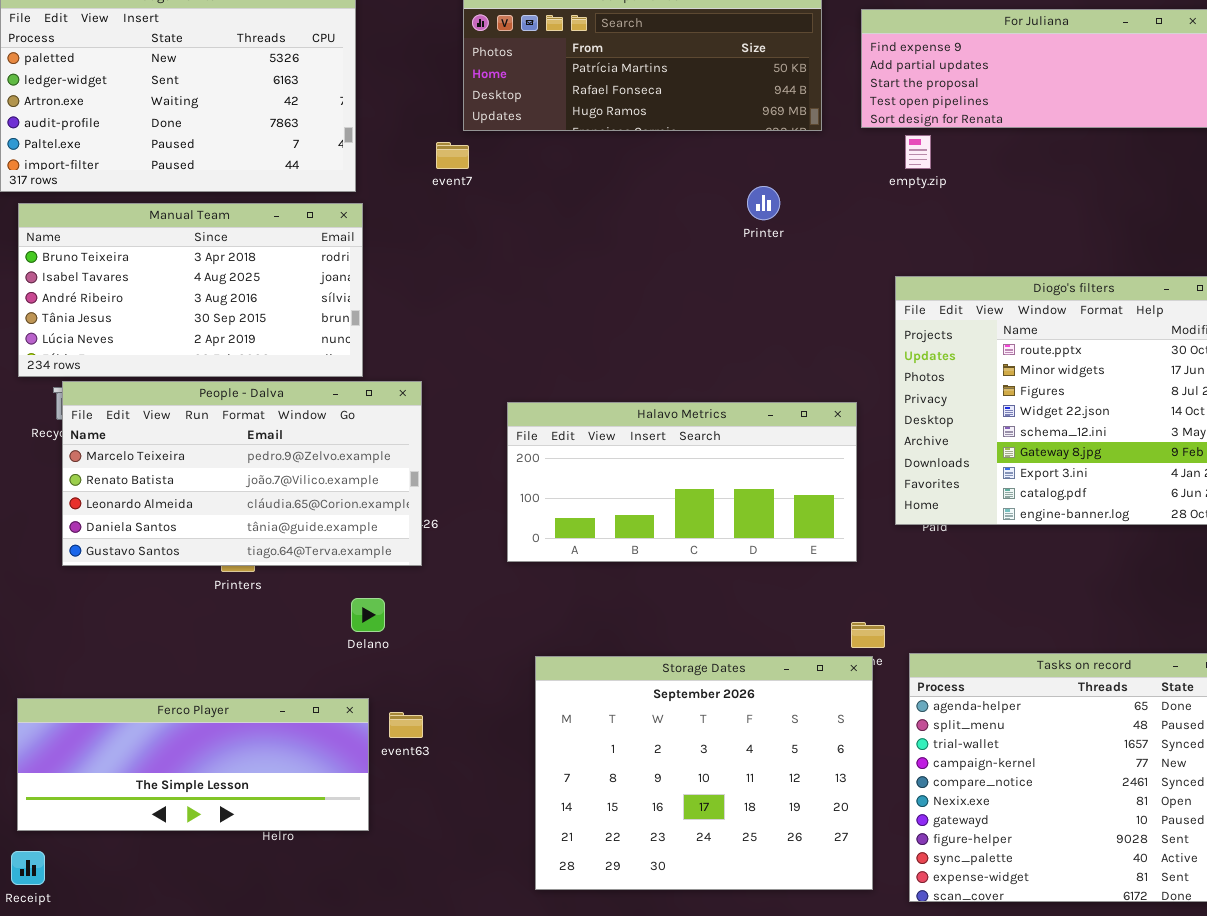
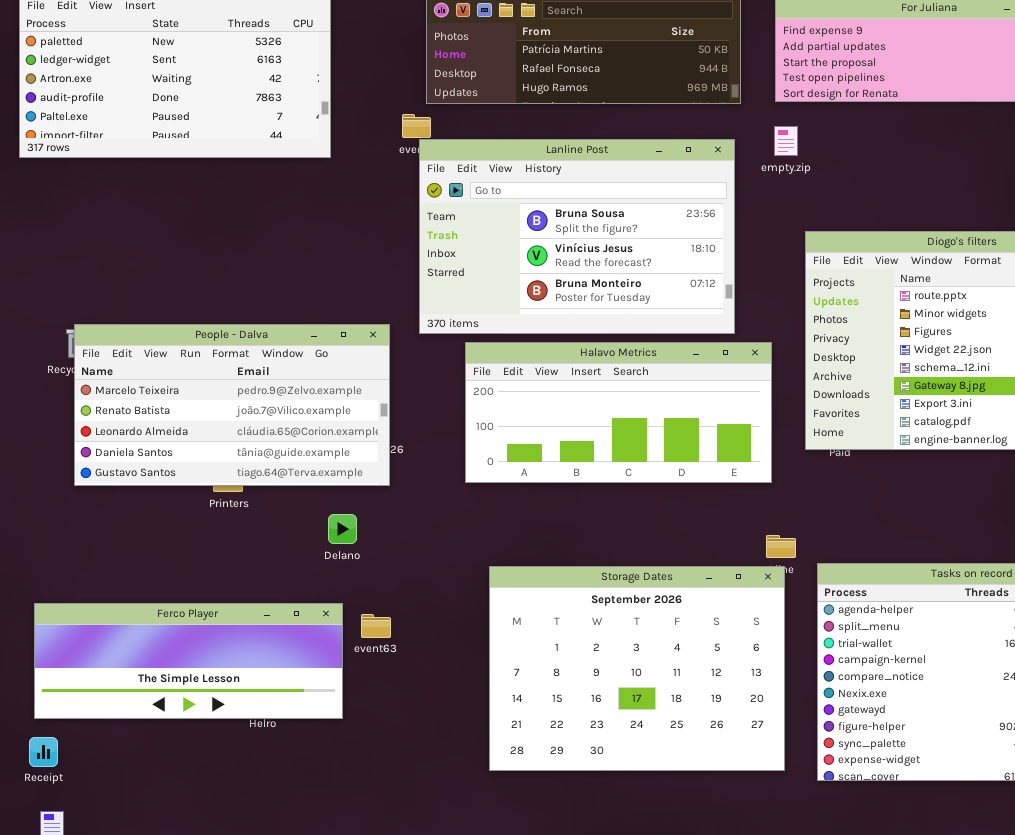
empty.zip: [905,135,931,169] -> [774,126,798,156], moved
Lanline Post: none -> [419,139,735,334], opened
Manual Team: [18,203,363,377] -> none, closed

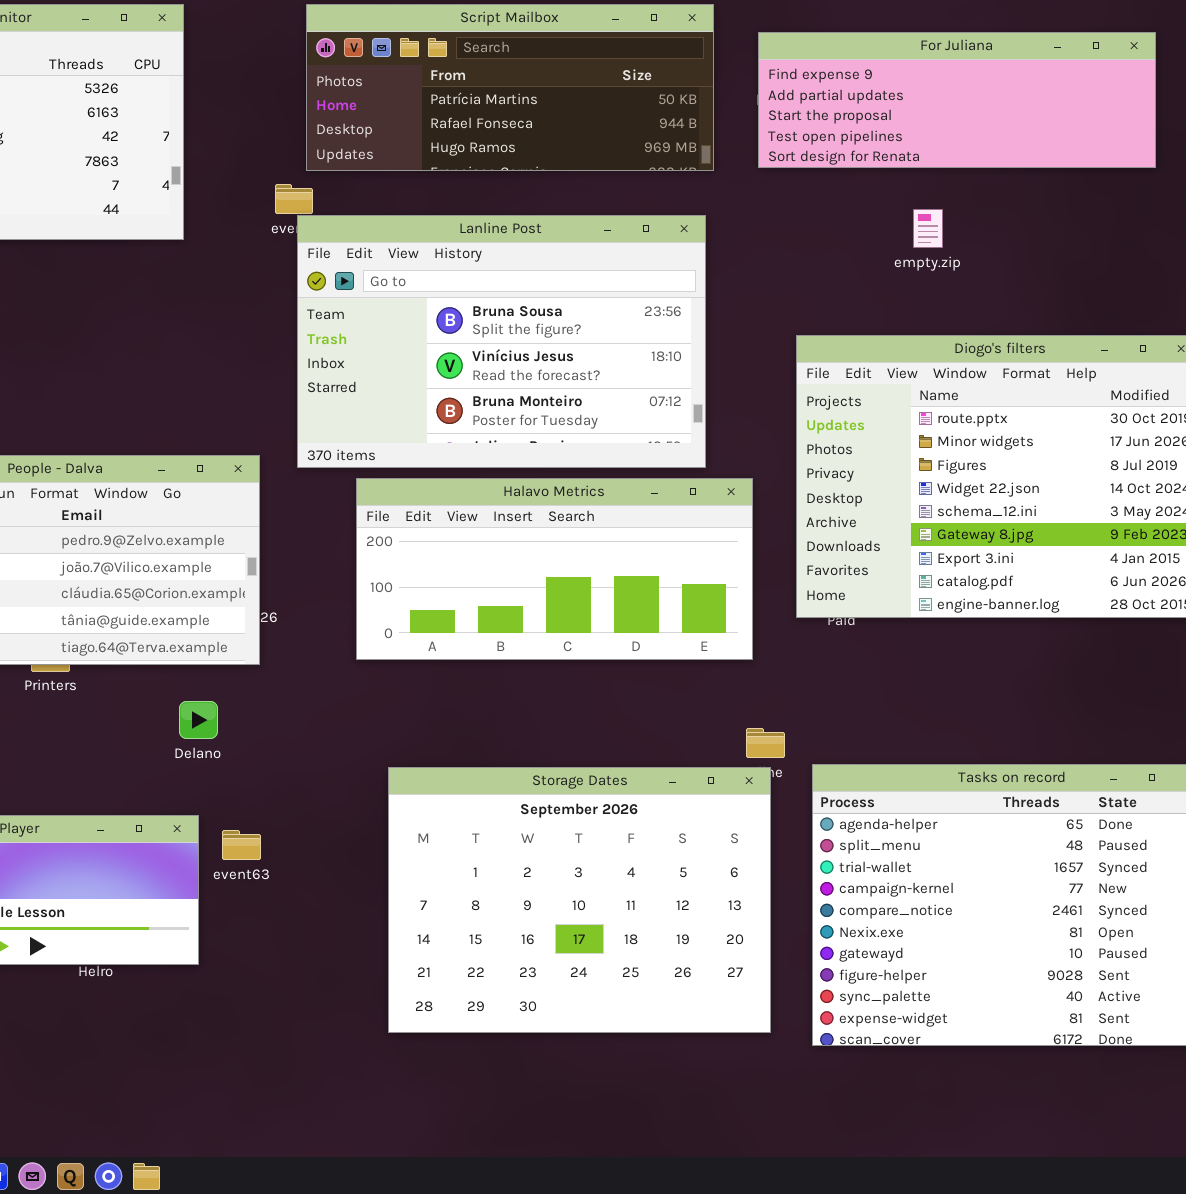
empty.zip: [774,126,798,156] -> [913,209,943,248], moved

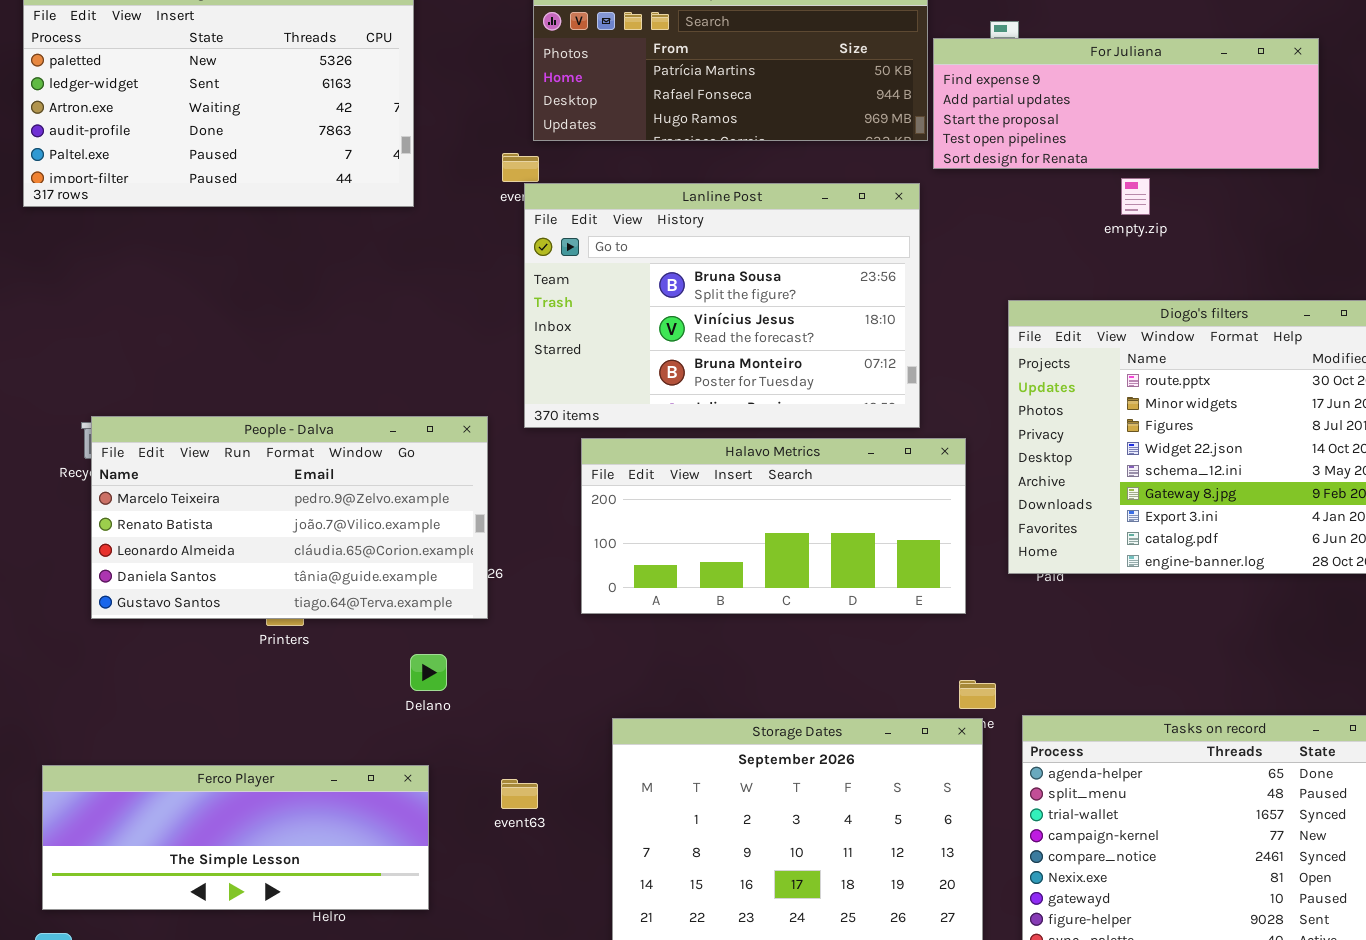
For Juliana: [758,32,1156,168] -> [933,38,1319,169], moved
event63: [222,830,261,860] -> [501,779,538,809], moved

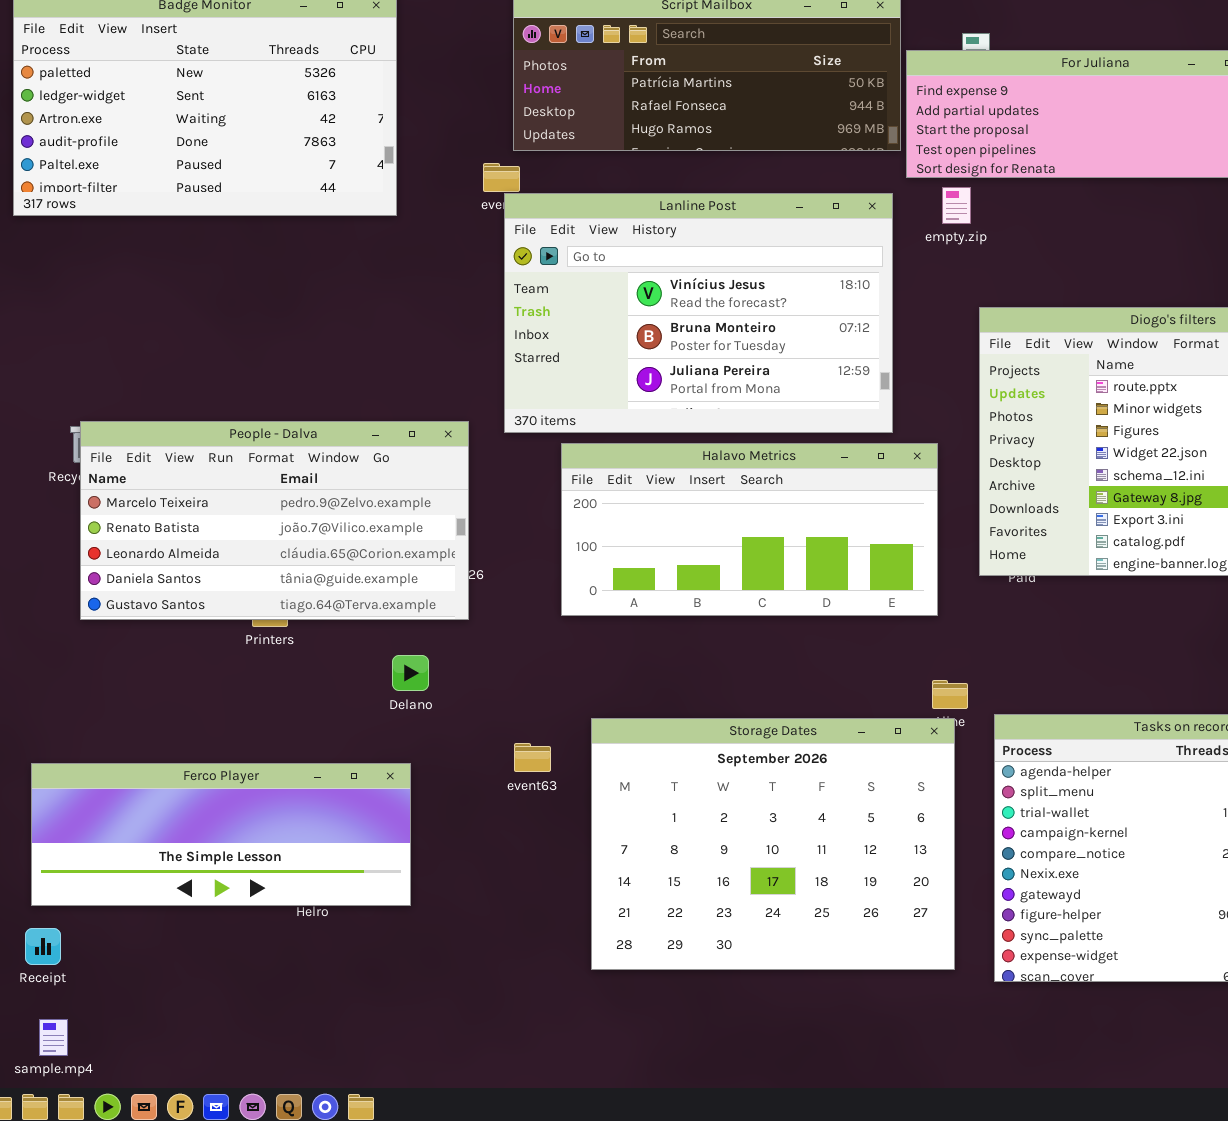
empty.zip: [1121,178,1150,215] -> [942,187,971,224], moved
Lanline Post: [524,183,920,428] -> [504,193,893,433], scrolled down 1 row
event63: [501,779,538,809] -> [514,743,551,772], moved

